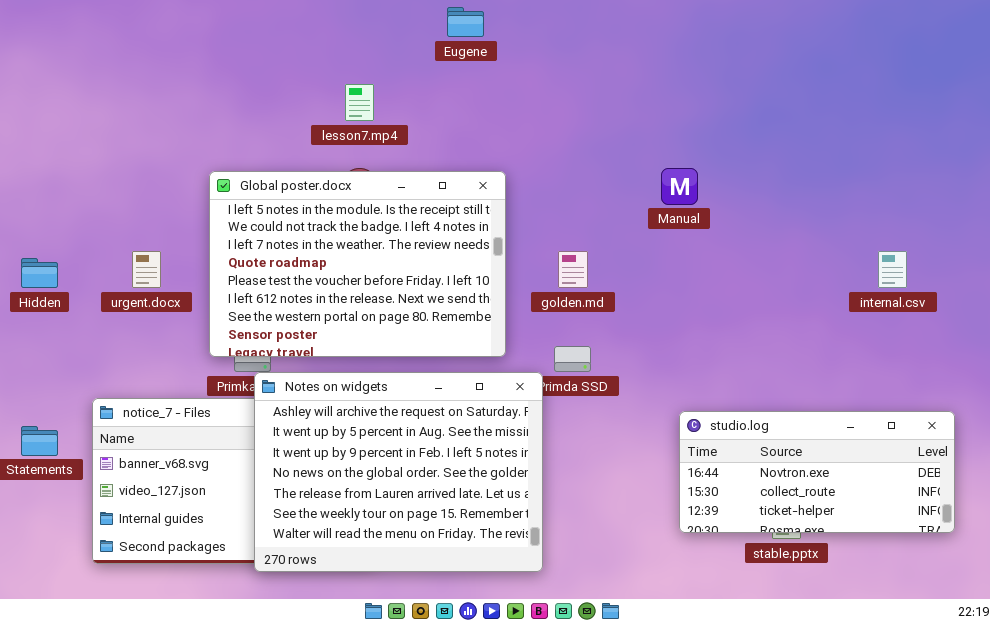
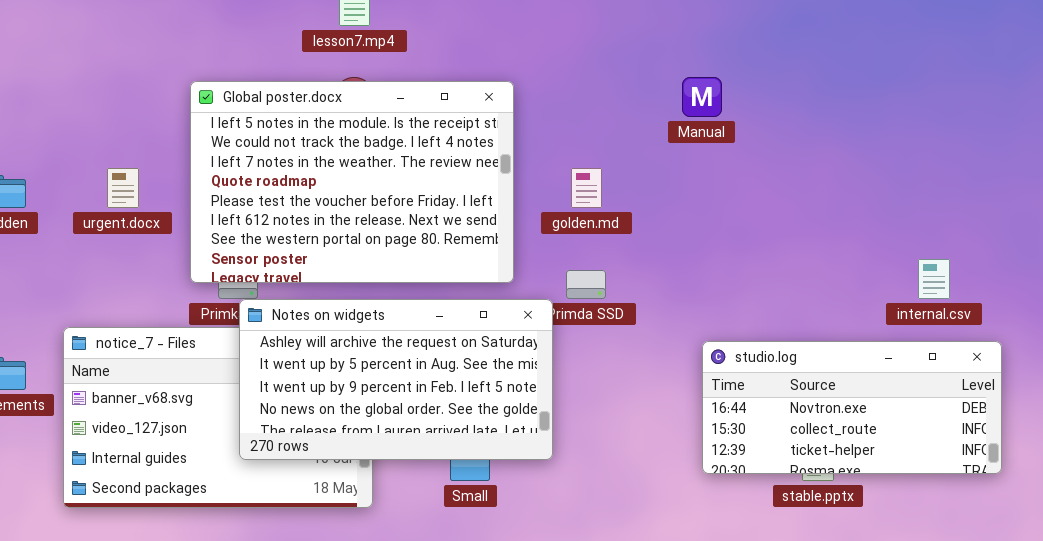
internal.csv: [878,251,907,288] -> [918,259,950,299], moved
Notes on widgets: [254,372,543,572] -> [239,299,553,460], resized

